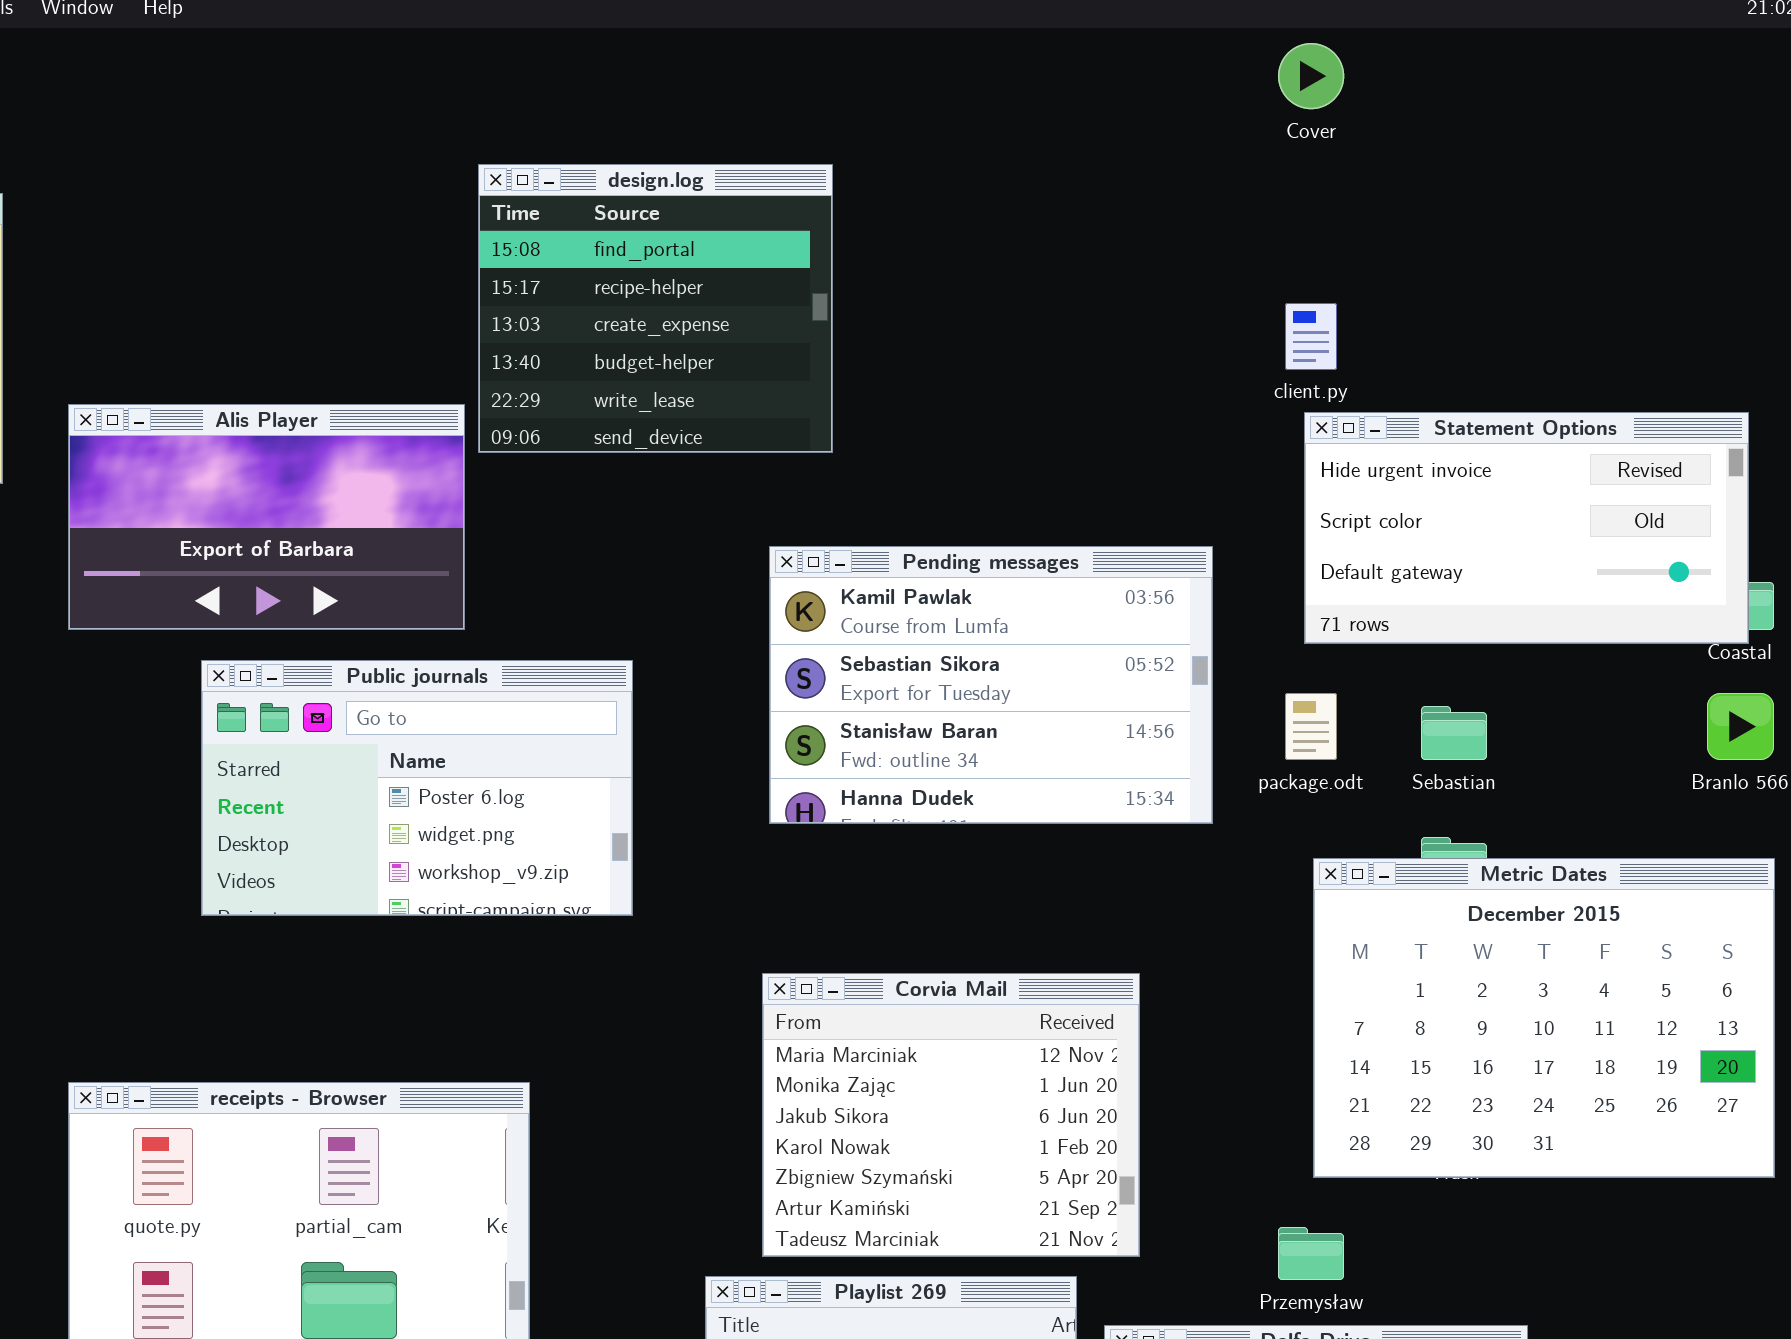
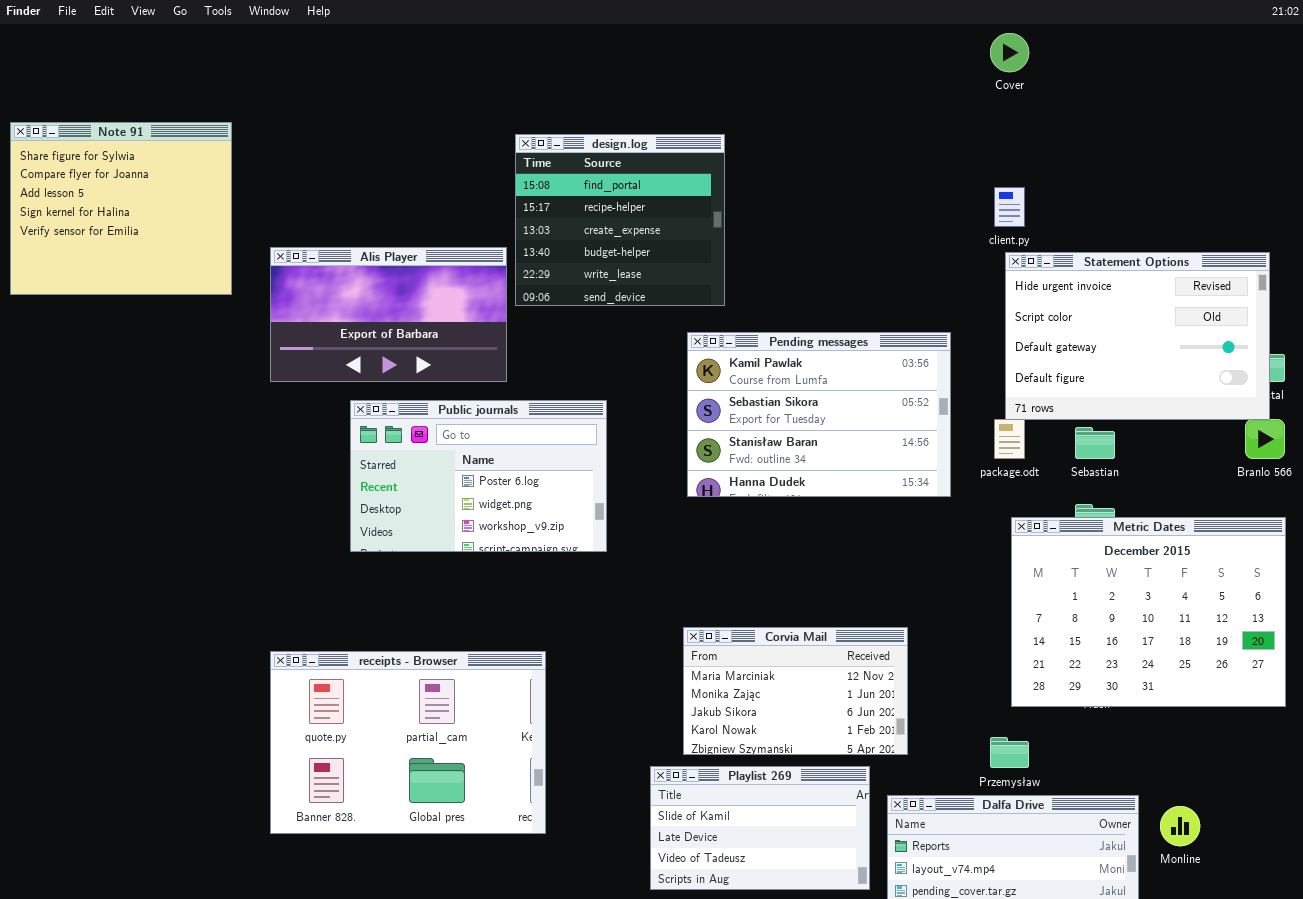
design.log: [478,164,833,453] -> [515,134,725,306], moved
Statement Options: [1304,412,1749,644] -> [1005,252,1270,420], resized
Corvia Mail: [762,973,1140,1257] -> [683,627,908,755], resized

